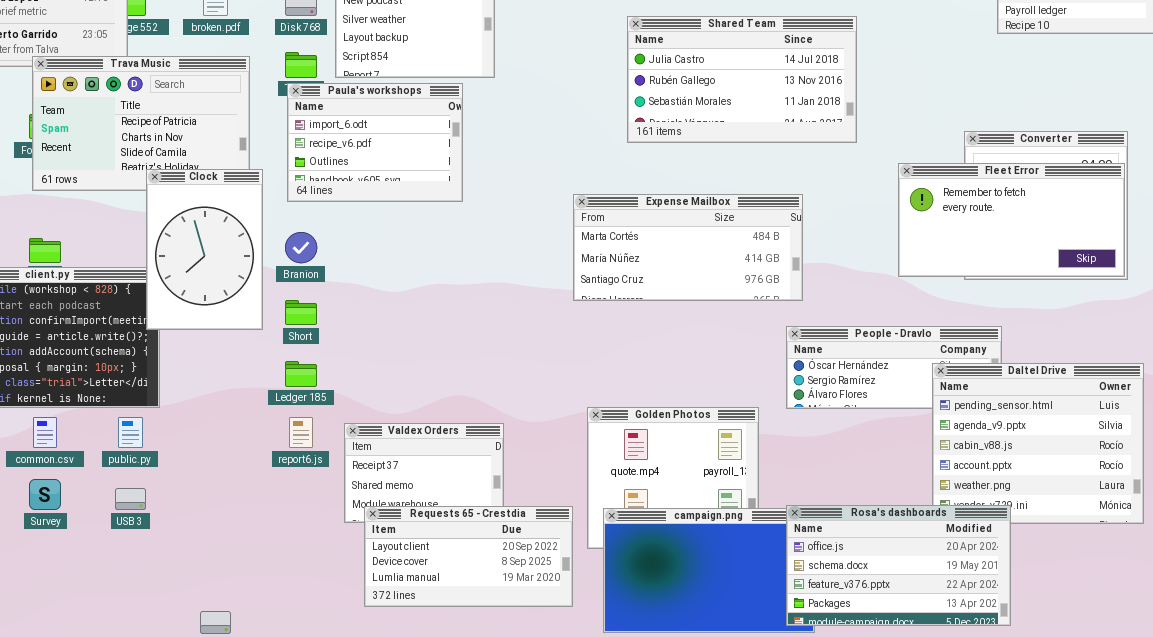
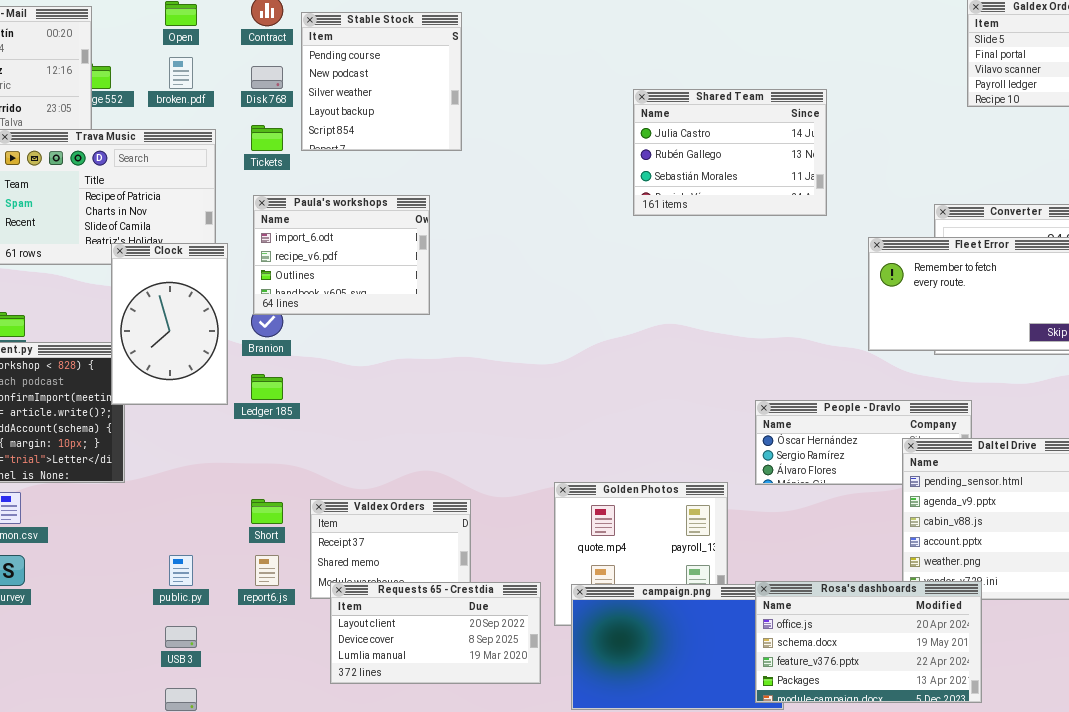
Shared Team: [627,16,857,143] -> [633,89,827,216], resized
Paula's workshops: [287,83,463,202] -> [253,195,430,315], moved
Expense Mailbox: [573,194,803,301] -> none, closed
Short: [285,300,317,325] -> [251,499,283,524], moved
Ledger 185: [285,361,317,387] -> [251,374,283,400], moved
public.py: [118,417,143,448] -> [169,555,193,586], moved
report6.js: [289,417,313,448] -> [255,555,279,586], moved
USB 3: [115,488,146,510] -> [165,626,197,648], moved

